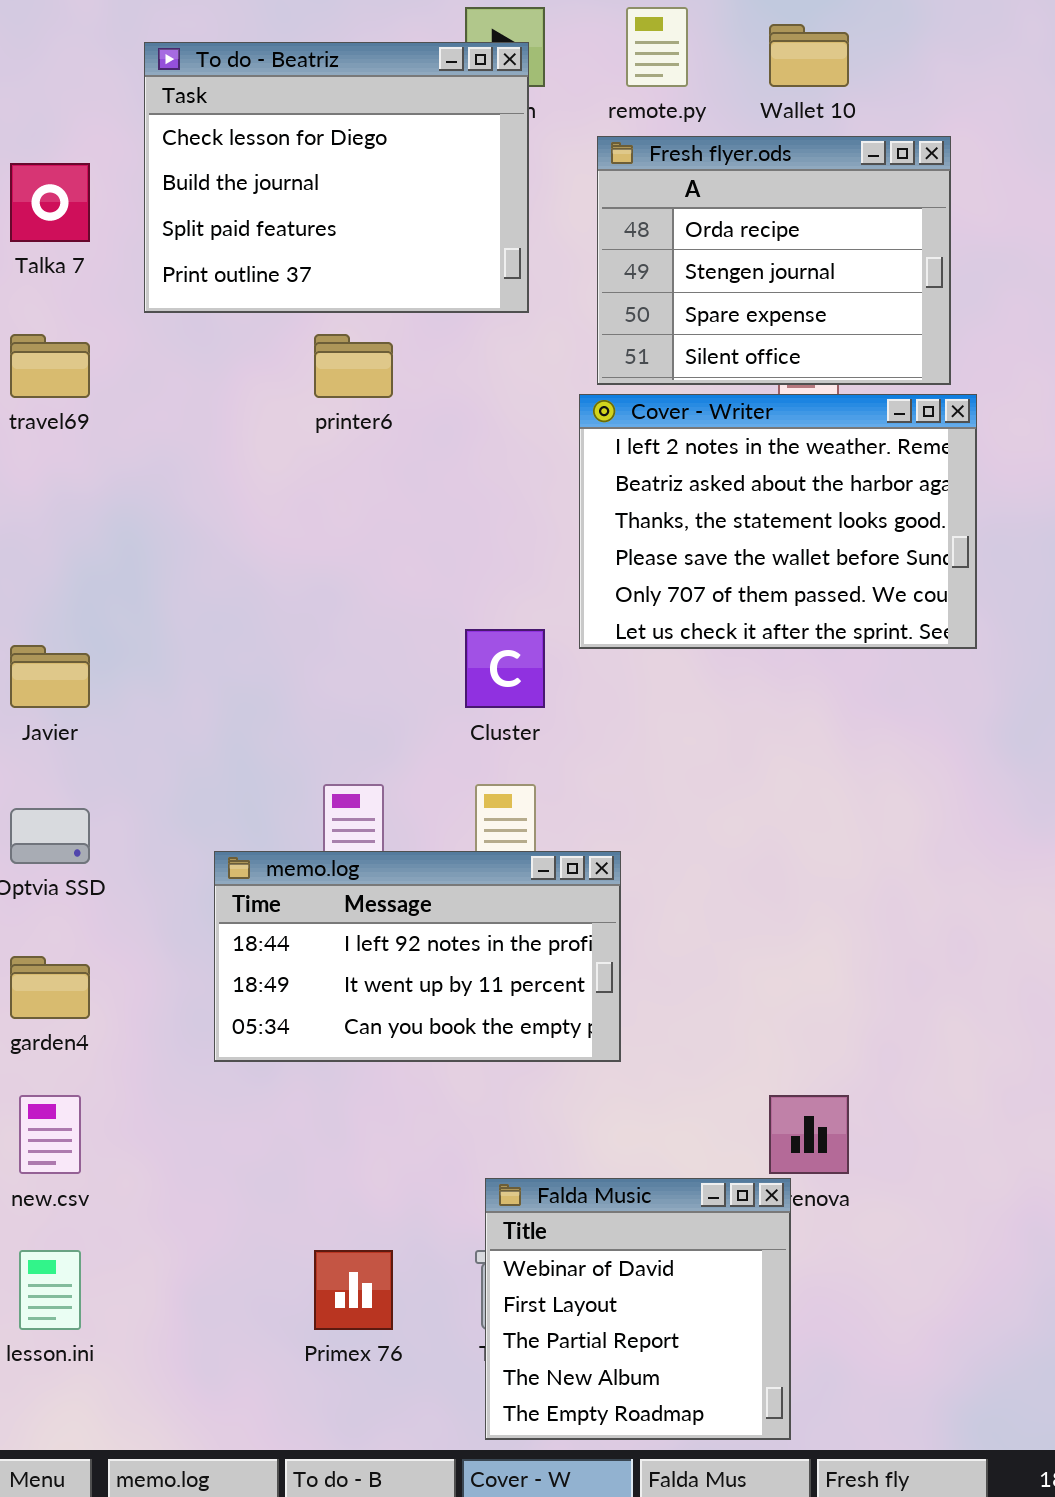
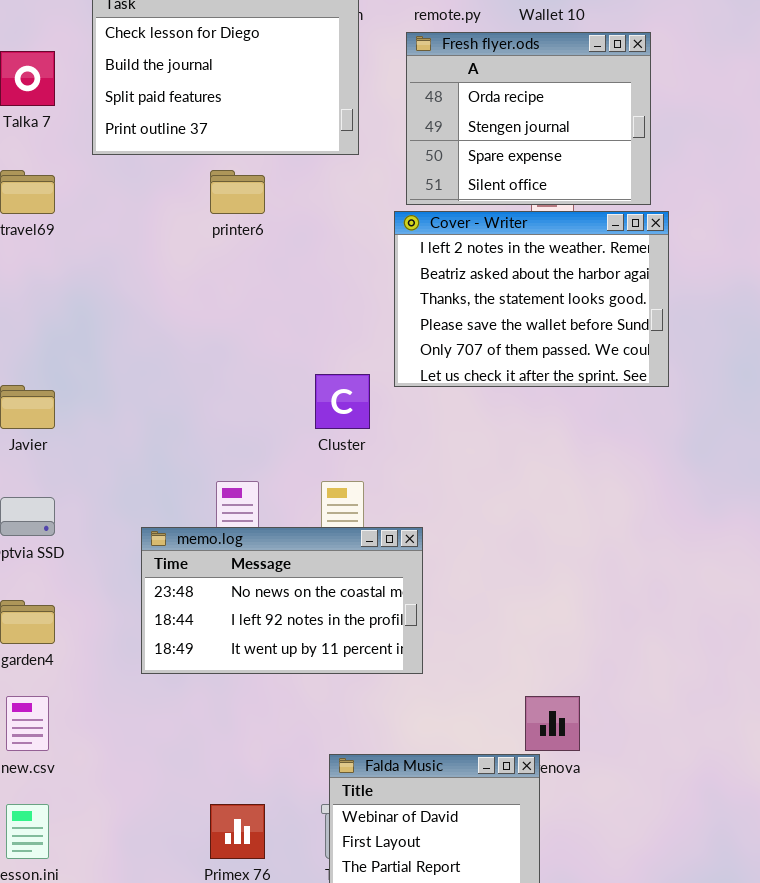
memo.log: [214,851,621,1062] -> [141,527,423,674], scrolled up 1 row

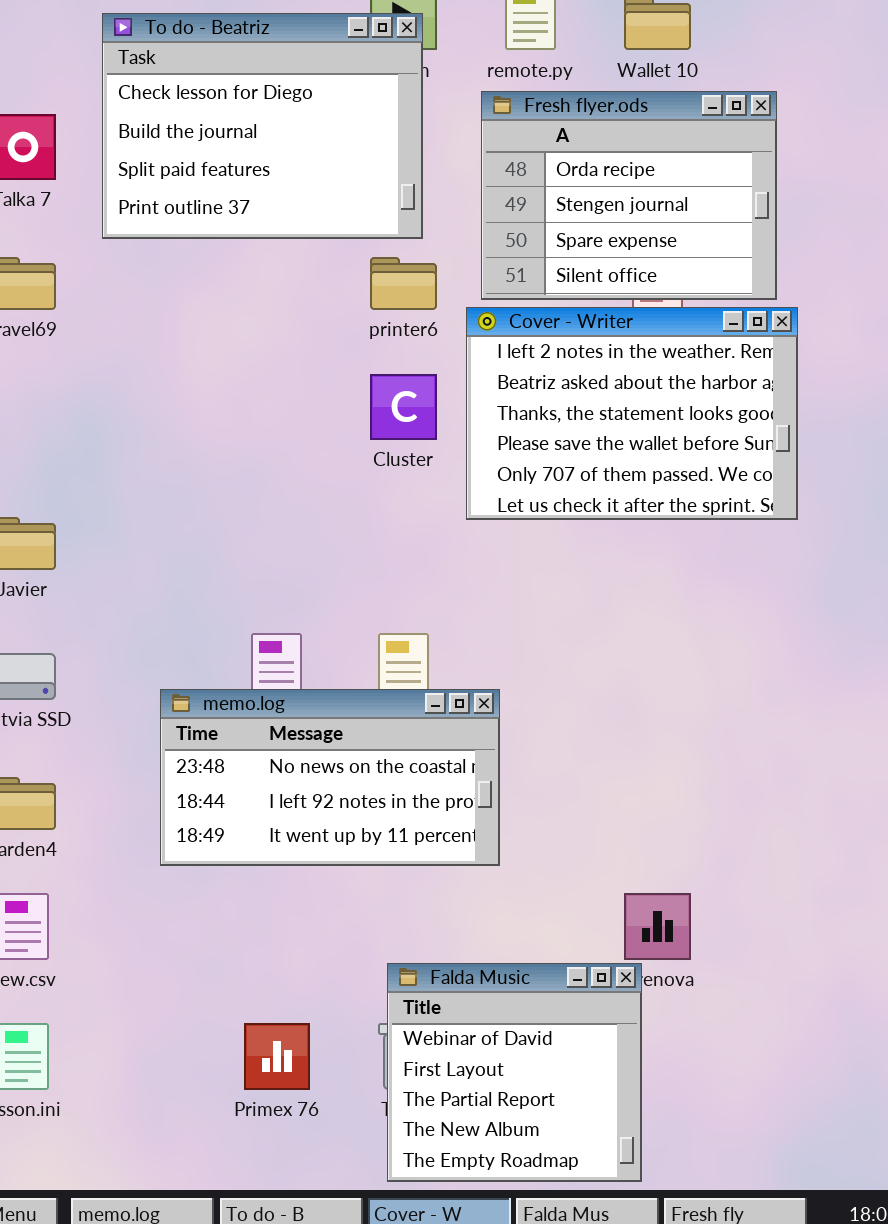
printer6: [210,170,265,214] -> [370,257,437,310], moved
Cluster: [315,374,370,429] -> [370,374,437,440], moved

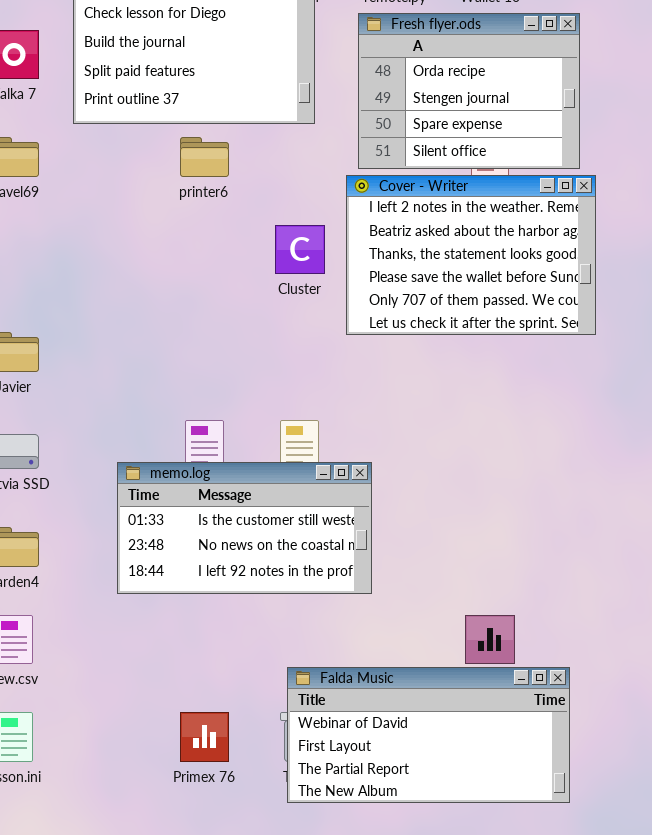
printer6: [370,257,437,310] -> [180,137,229,177], moved
memo.log: [160,689,500,866] -> [117,462,372,594], scrolled up 1 row
Falda Music: [387,963,642,1182] -> [287,667,570,803], resized

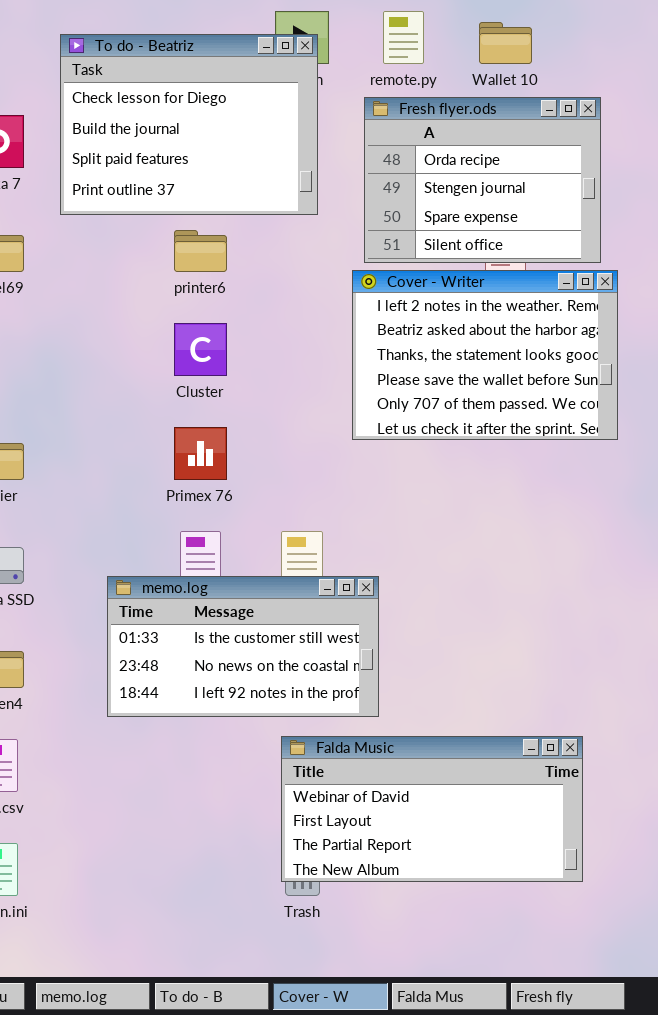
Cluster: [275,225,325,274] -> [174,323,227,376], moved
Falda Music: [287,667,570,803] -> [281,736,583,882], moved
Primex 76: [180,712,229,762] -> [174,427,227,480], moved

